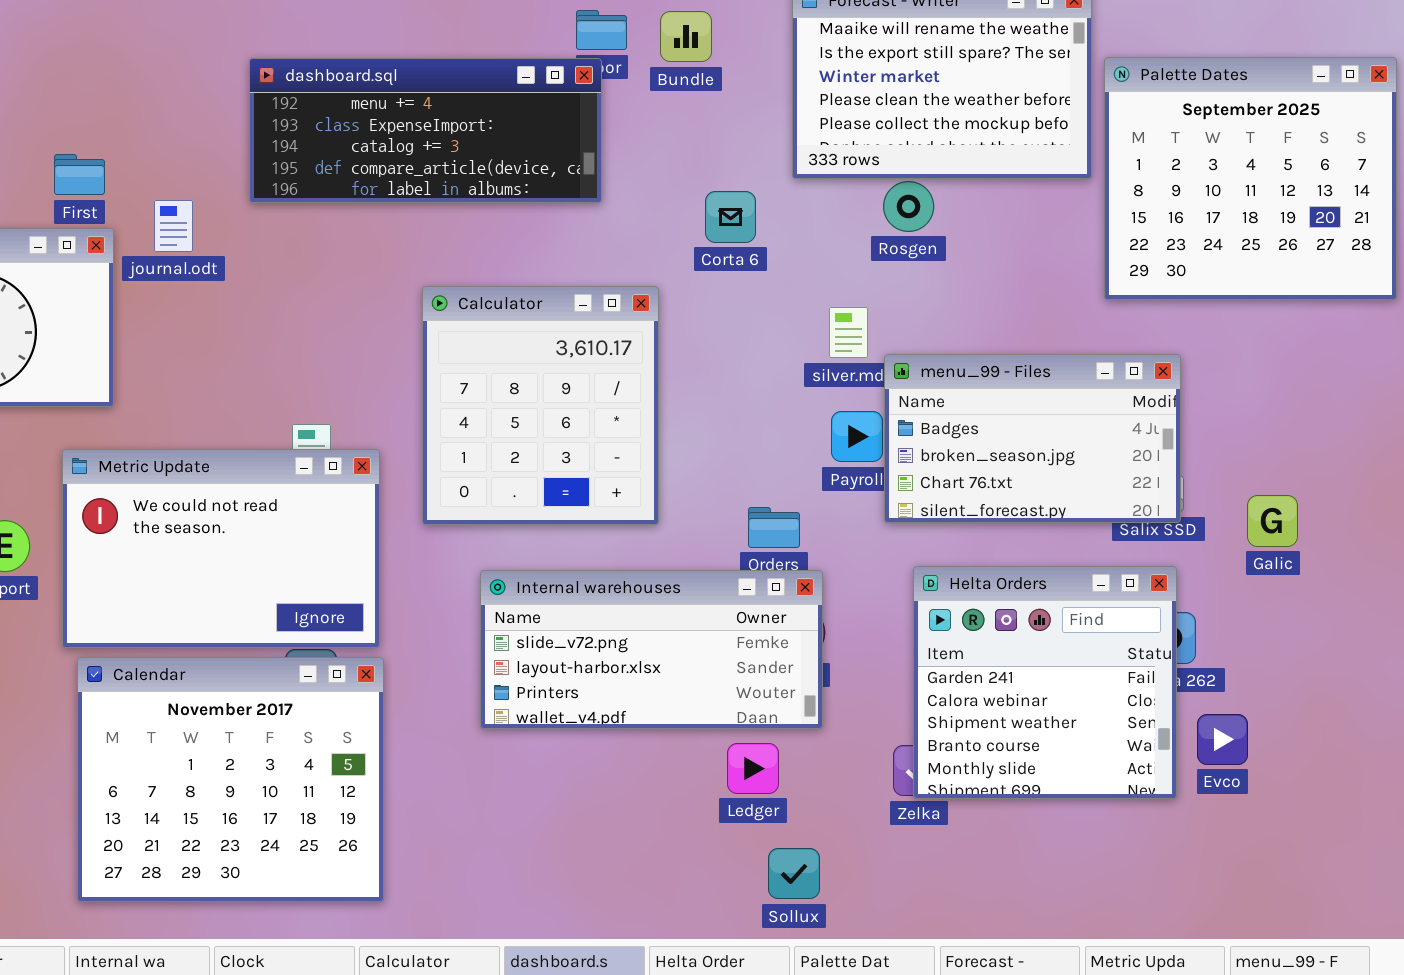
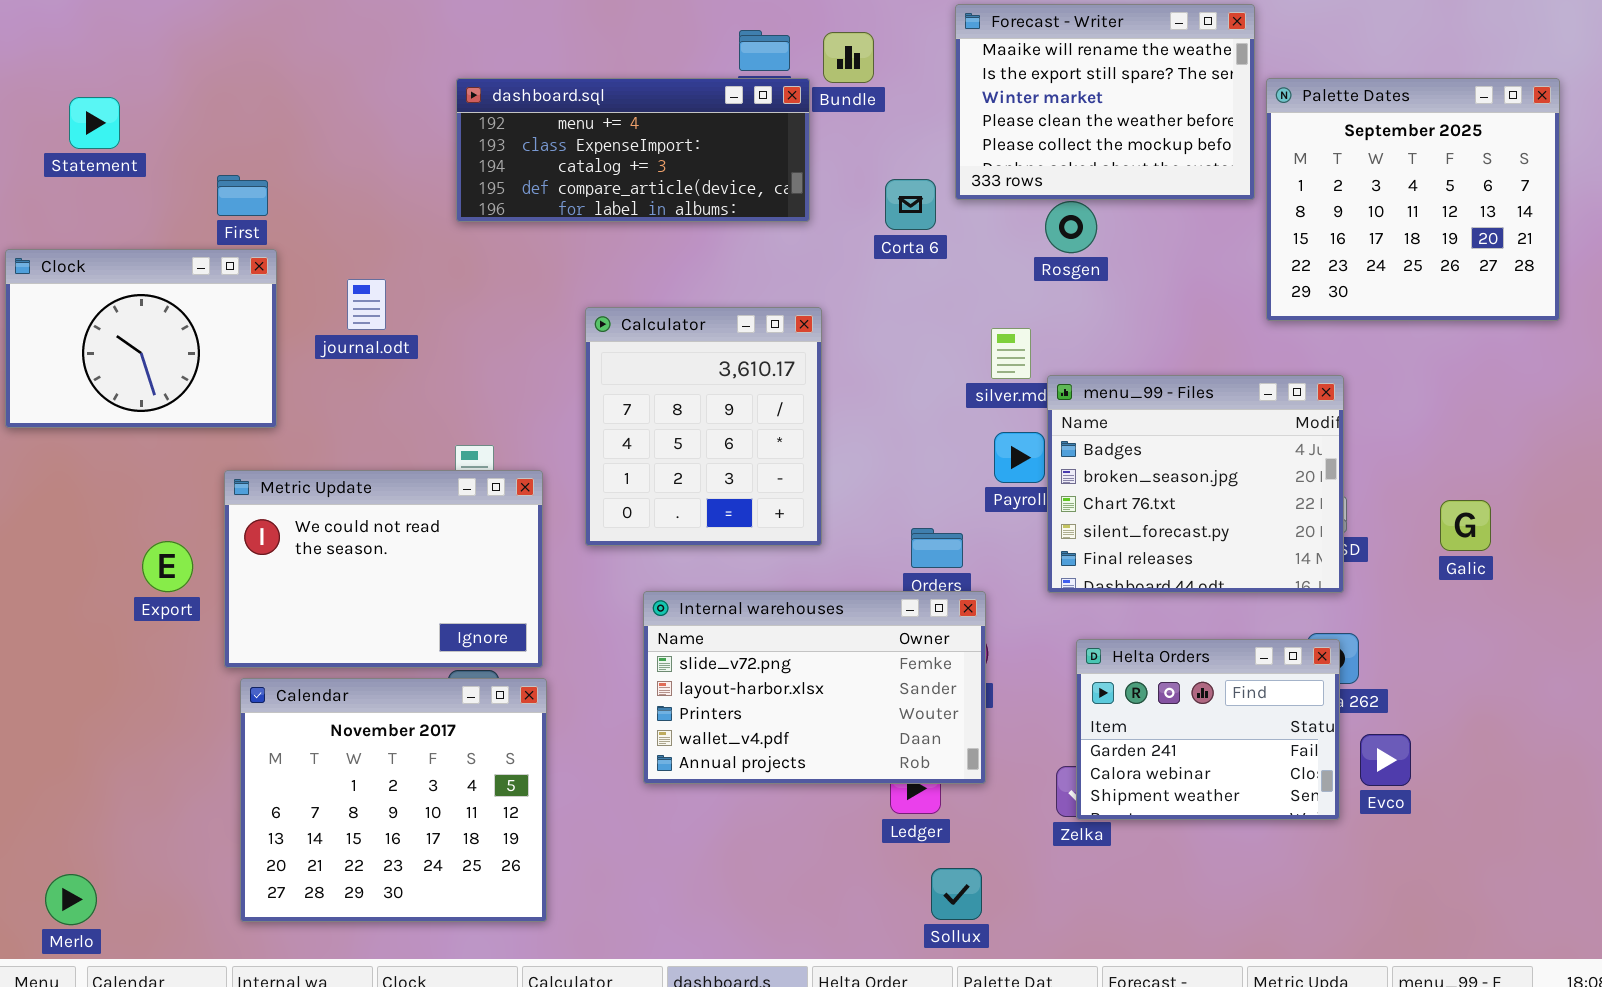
dashboard.sql: [249,58,602,203] -> [456,78,810,222], moved
Corta 6: [705,191,756,243] -> [885,179,936,230], moved
journal.odt: [154,200,193,252] -> [347,279,386,330], moved
menu_99 - Files: [884,354,1181,523] -> [1047,375,1344,593], resized
Galic: [1247,495,1298,547] -> [1440,500,1491,551], moved
Helta Orders: [913,566,1177,799] -> [1076,639,1340,820], resized
Internal warehouses: [480,570,823,729] -> [643,591,986,784], resized

